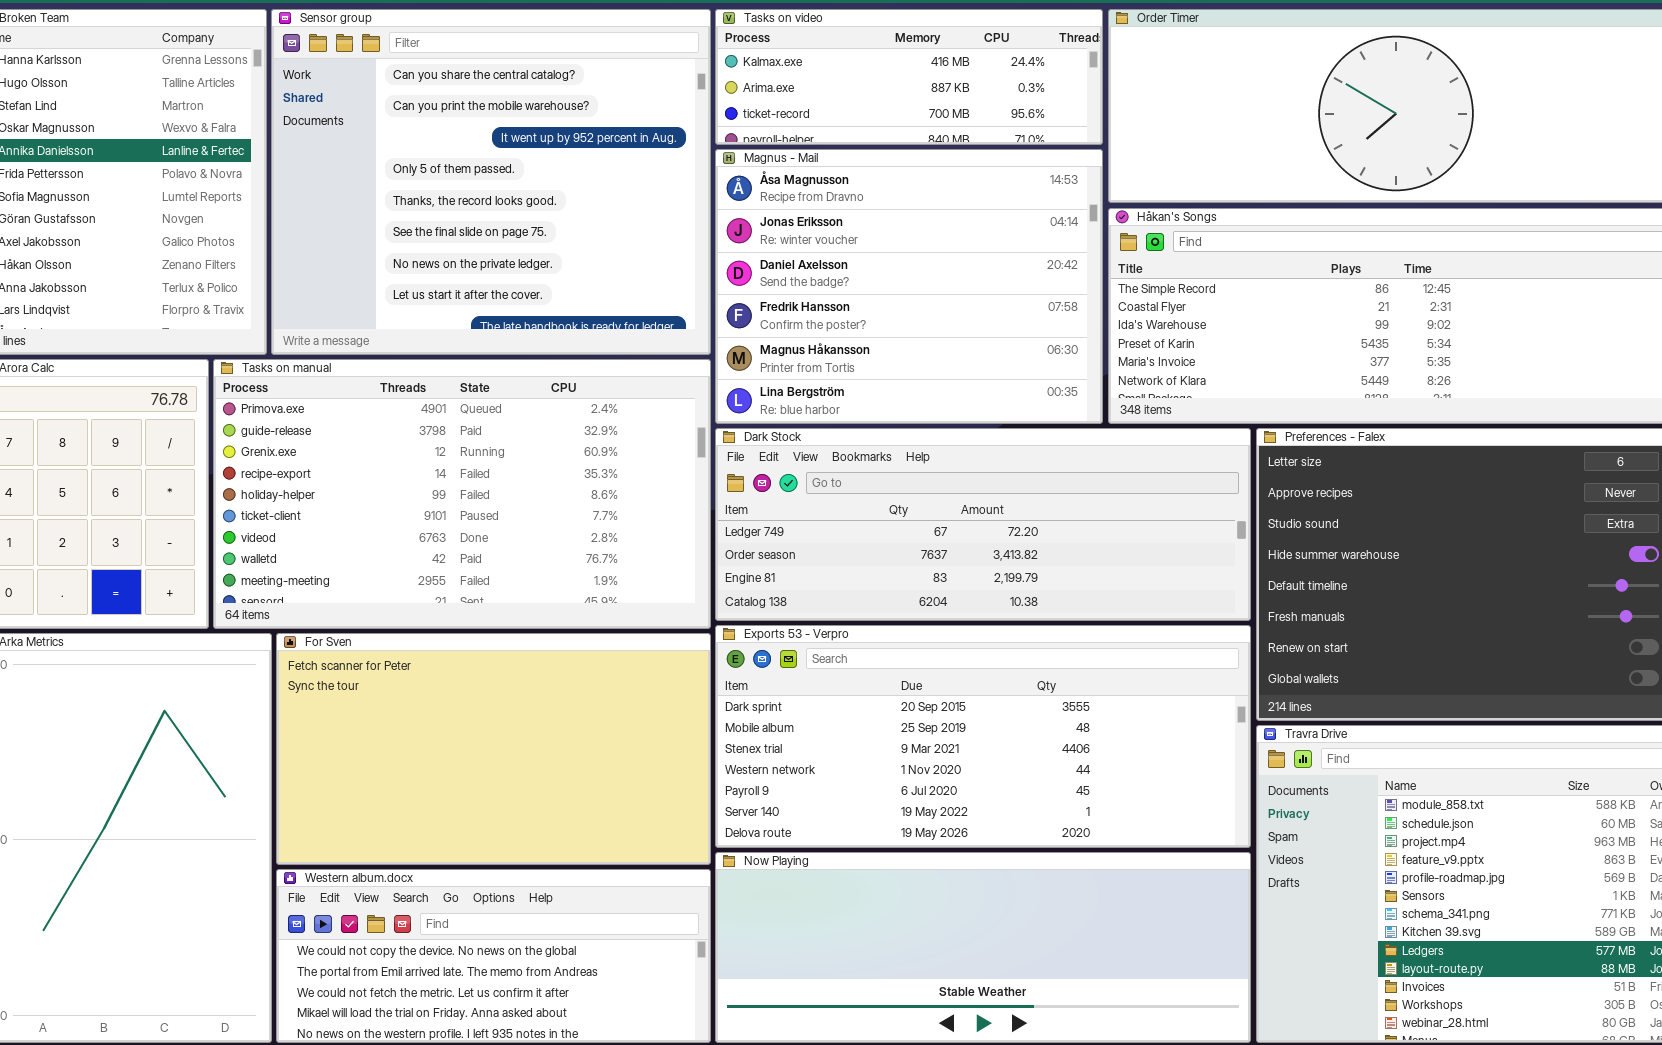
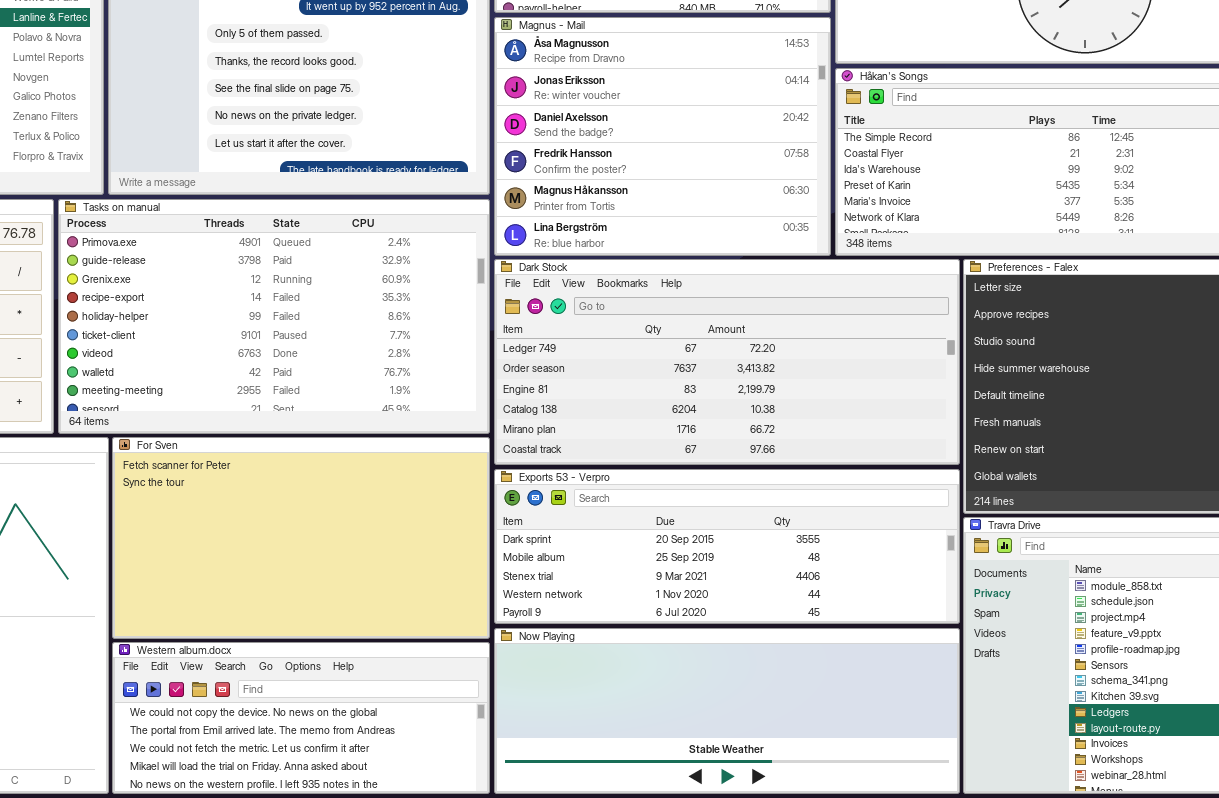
Dark Stock: [715,428,1251,621] -> [494,259,960,465], resized
Exports 53 - Verpro: [715,625,1251,848] -> [494,469,960,624], resized

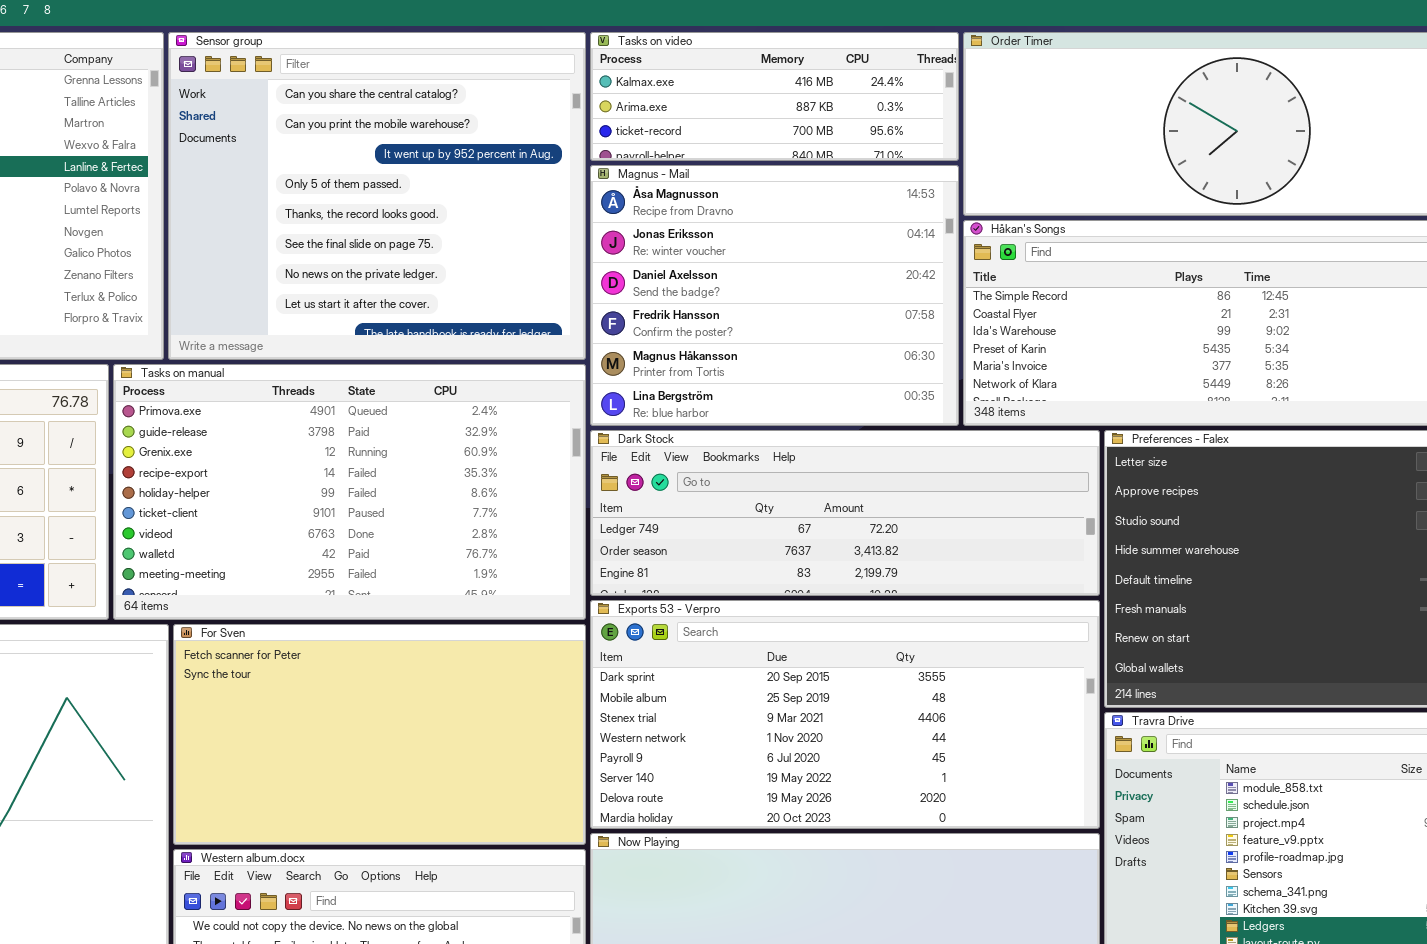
Dark Stock: [494,259,960,465] -> [590,430,1100,596], resized
Exports 53 - Verpro: [494,469,960,624] -> [590,600,1100,829], resized

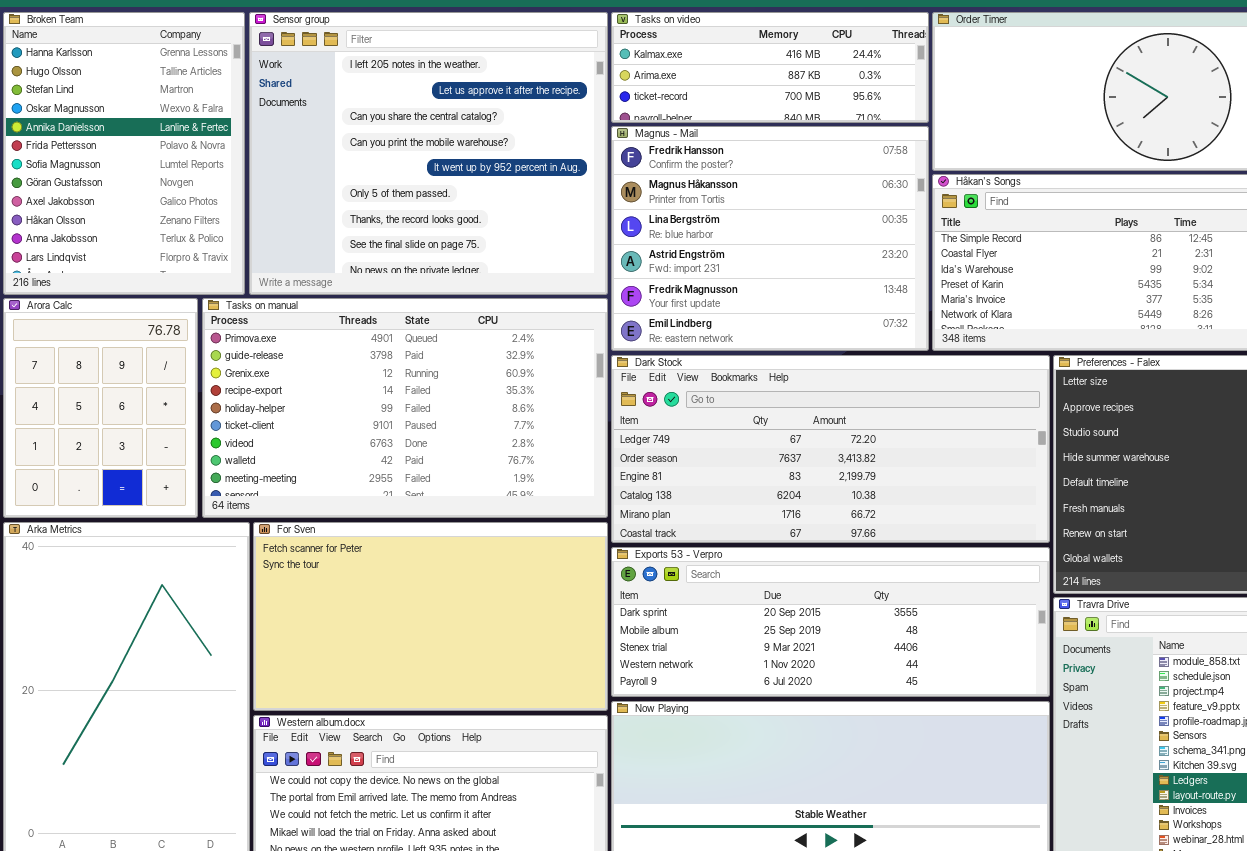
Sensor group: [168,32,586,360] -> [249,12,608,295], scrolled up 2 rows
Magnus - Mail: [590,165,959,426] -> [611,126,929,351], scrolled down 3 rows
Dark Stock: [590,430,1100,596] -> [611,355,1050,543], resized
Exports 53 - Verpro: [590,600,1100,829] -> [611,547,1050,697], resized

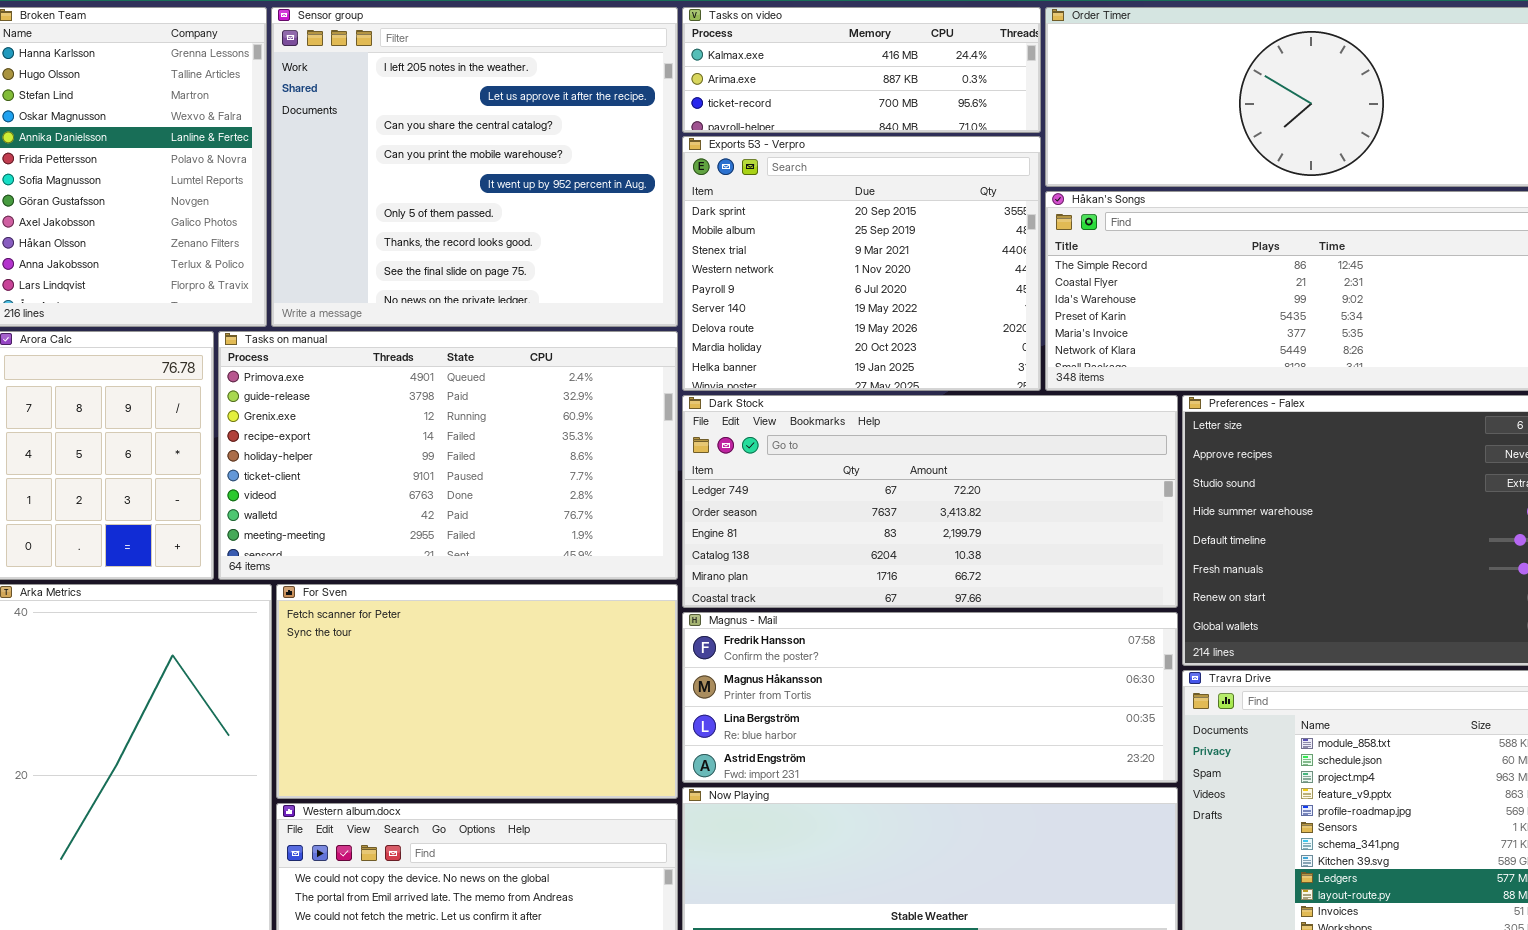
Magnus - Mail: [611,126,929,351] -> [682,612,1178,783], moved, resized
Exports 53 - Verpro: [611,547,1050,697] -> [682,136,1041,391], moved, resized

